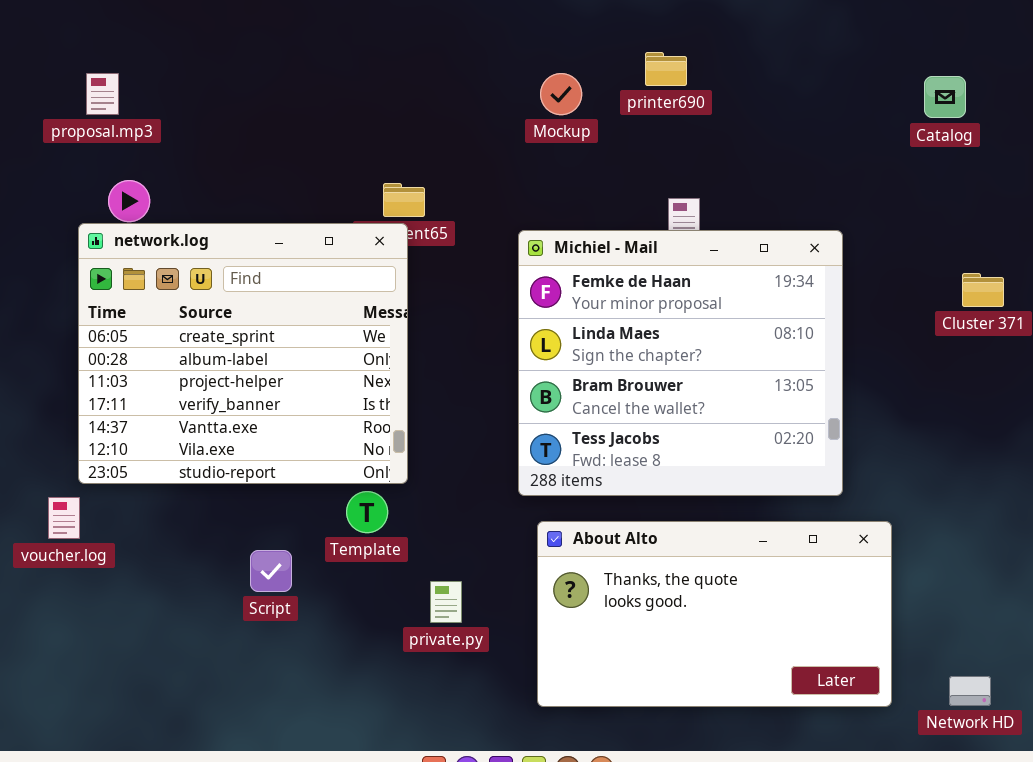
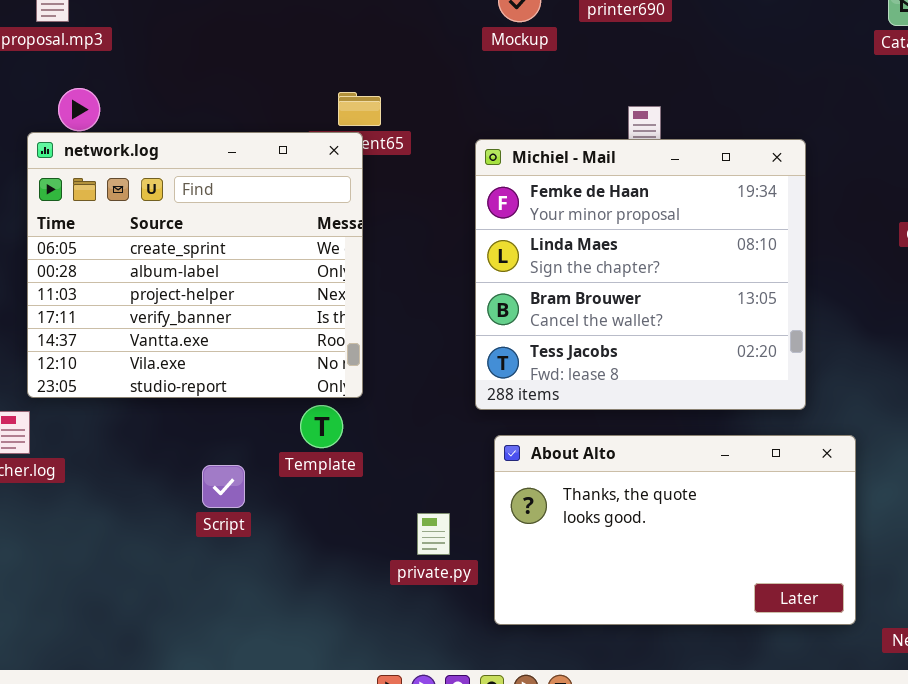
private.py: [430,581,462,623] -> [417,513,450,555], moved

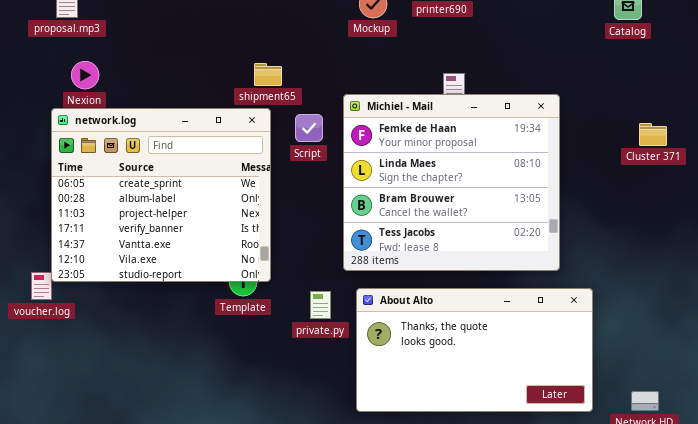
network.log: [27,132,363,398] -> [51,108,271,282], moved
Script: [202,465,245,508] -> [295,114,323,142], moved
private.py: [417,513,450,555] -> [310,291,331,319], moved

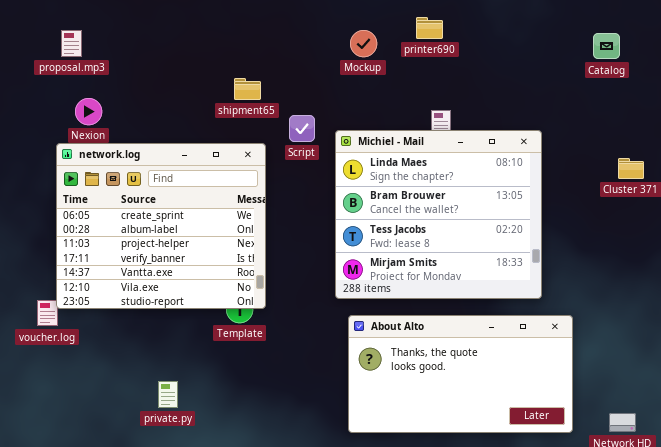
shipment65: [254,63,282,86] -> [234,78,261,100], moved
Michiel - Mail: [343,94,560,271] -> [335,130,542,299], scrolled down 1 row
Script: [295,114,323,142] -> [289,115,315,142], moved
private.py: [310,291,331,319] -> [158,381,178,408], moved

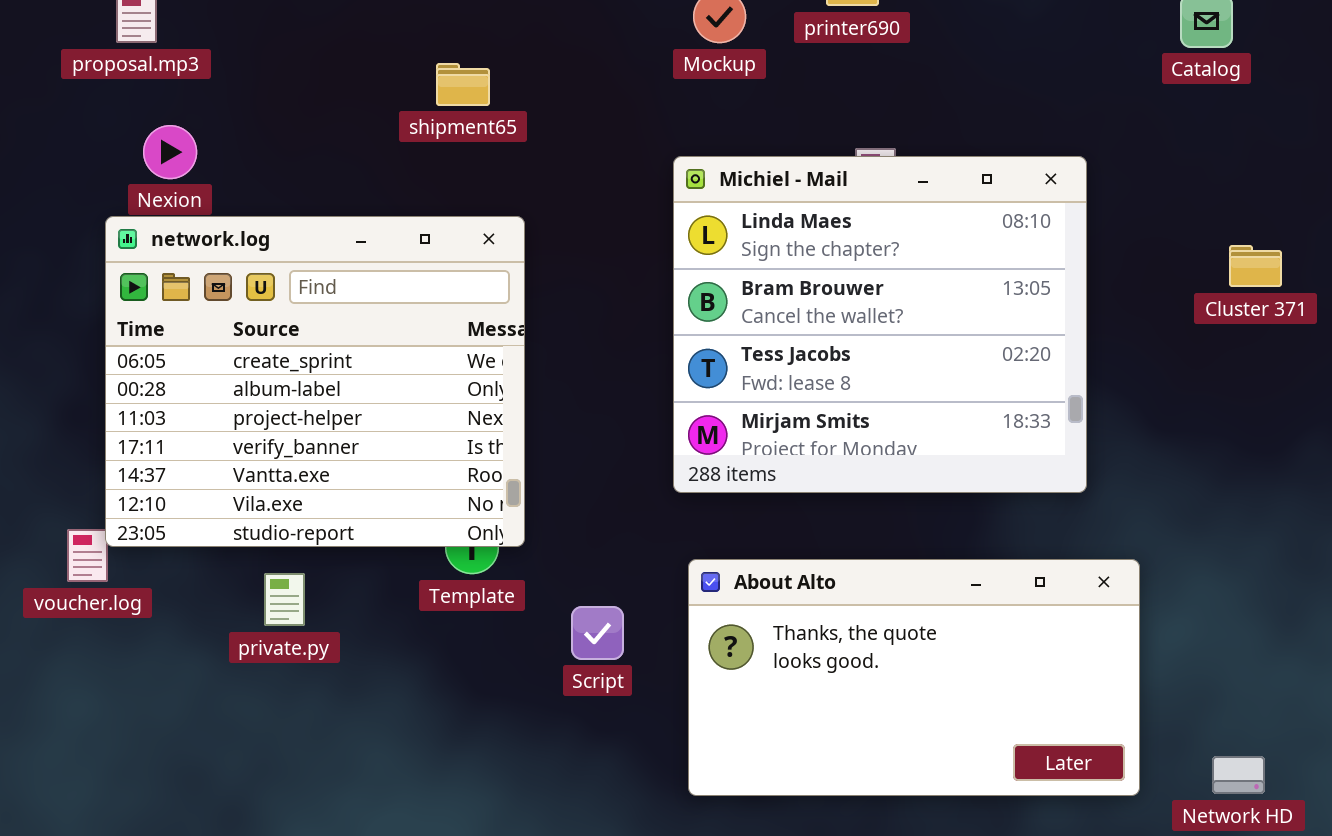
shipment65: [234,78,261,100] -> [436,63,490,106], moved
Script: [289,115,315,142] -> [571,606,624,660], moved
Michiel - Mail: [335,130,542,299] -> [673,156,1087,493], moved
private.py: [158,381,178,408] -> [264,573,305,626], moved

